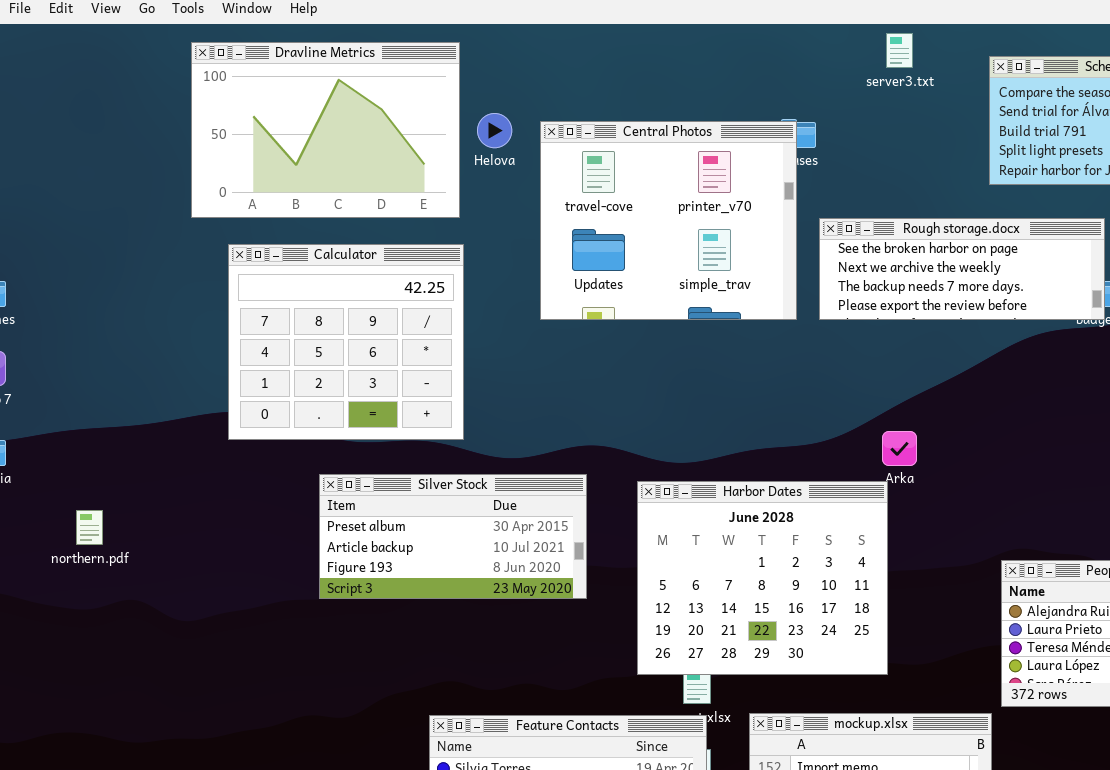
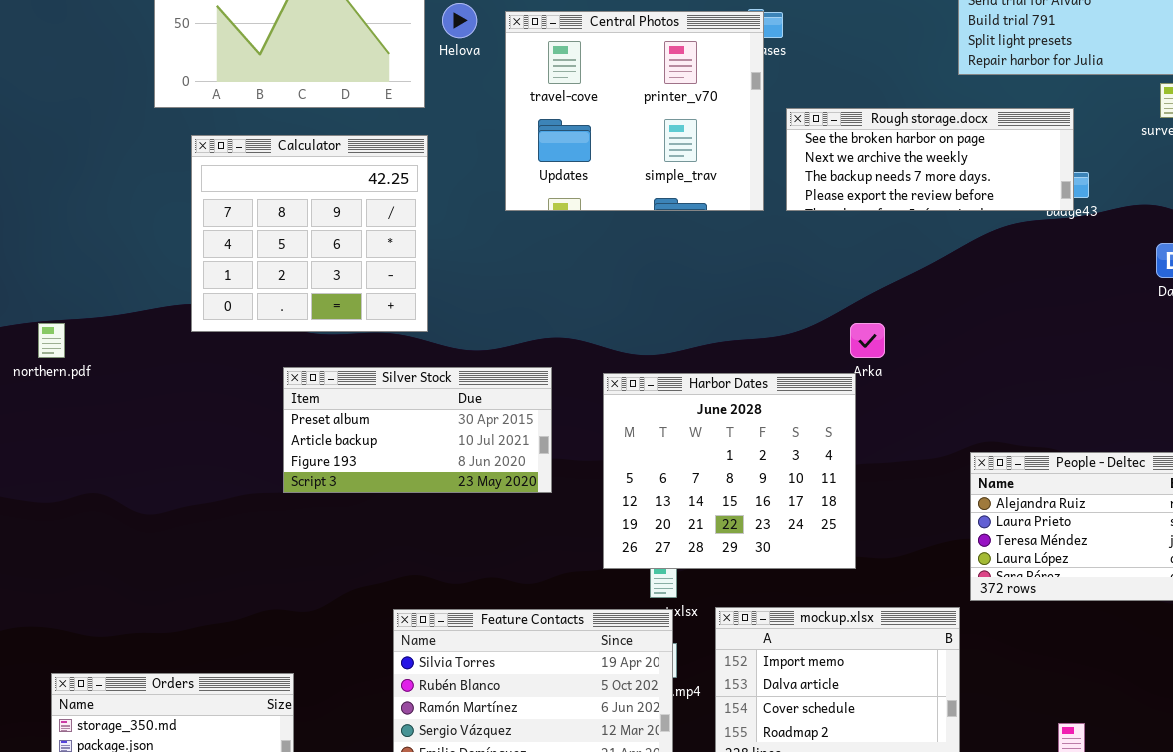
northern.pdf: [76,510,103,545] -> [38,323,65,358], moved

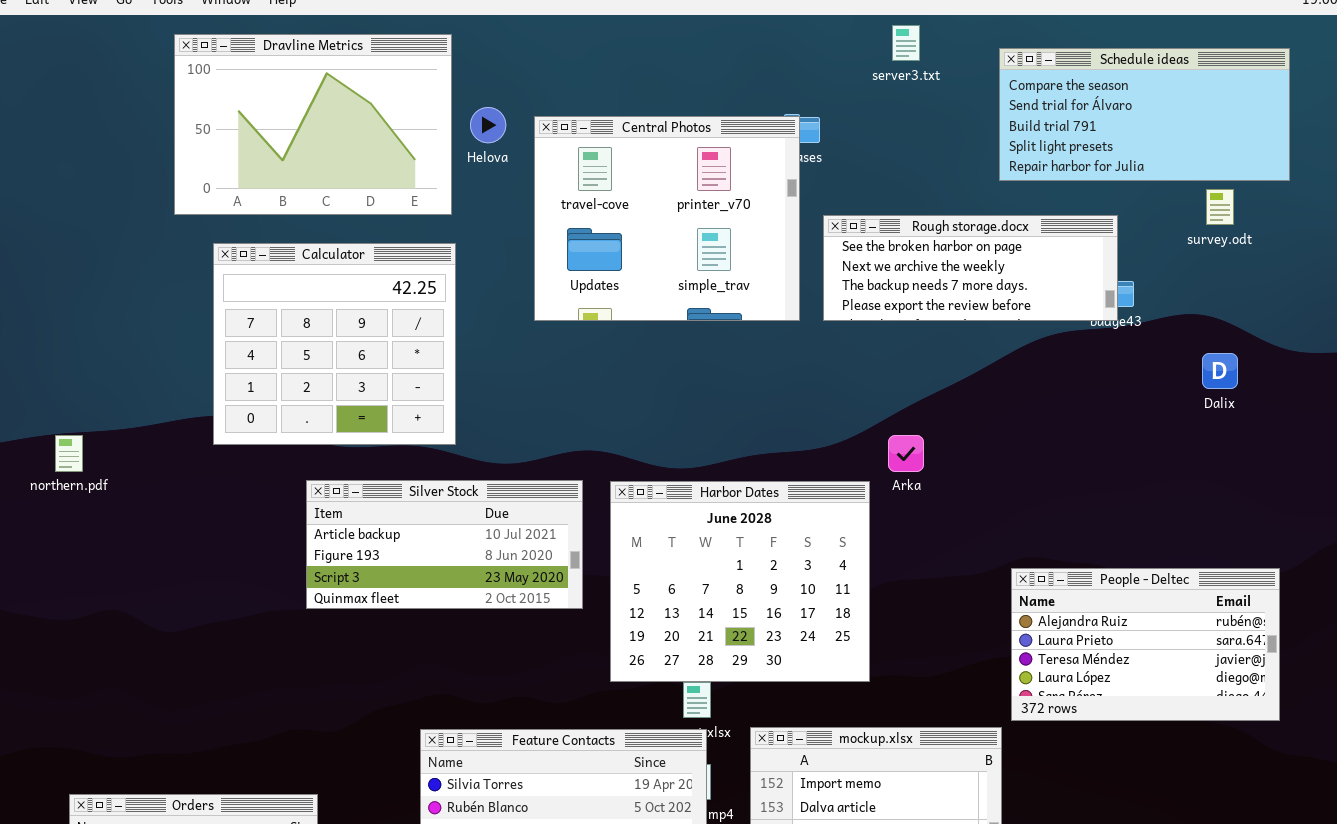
Silver Stock: [283,367,552,493] -> [306,480,583,609], scrolled down 1 row
Harbor Dates: [603,373,856,569] -> [610,481,870,682], moved

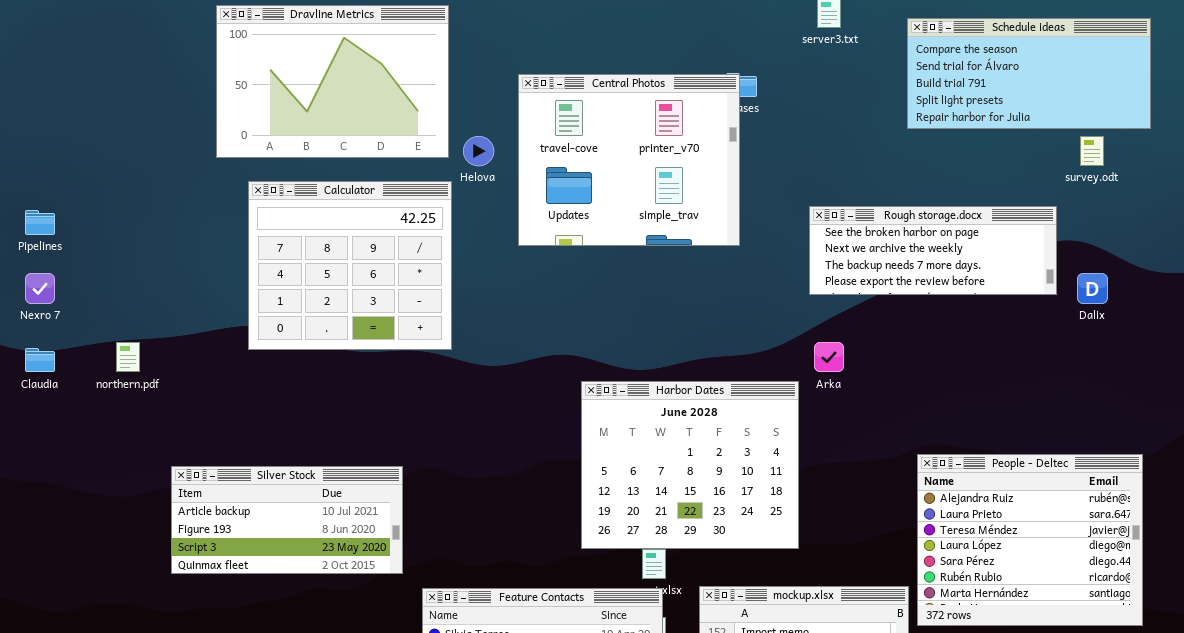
Helova: [470,107,506,143] -> [463,136,494,166], moved
Rough storage.docx: [823,215,1118,321] -> [809,206,1057,295], moved
Silver Stock: [306,480,583,609] -> [171,466,403,574], moved
People - Deltec: [1011,568,1280,721] -> [917,454,1143,626], resized

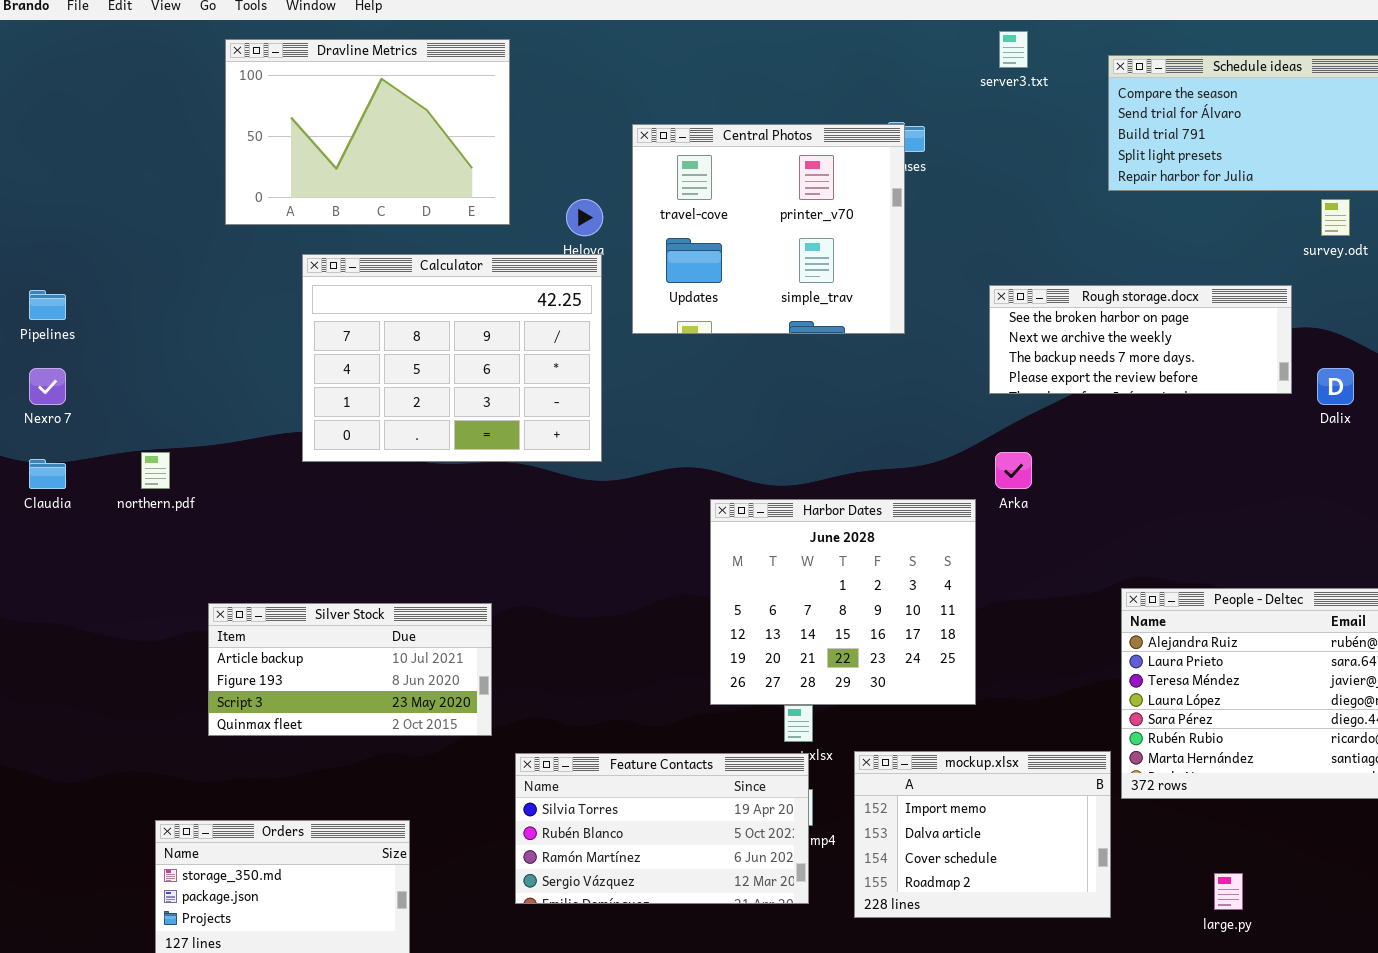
Dravline Metrics: [216,5,449,158] -> [225,39,510,225], moved
Calculator: [248,181,452,350] -> [302,254,602,462], resized

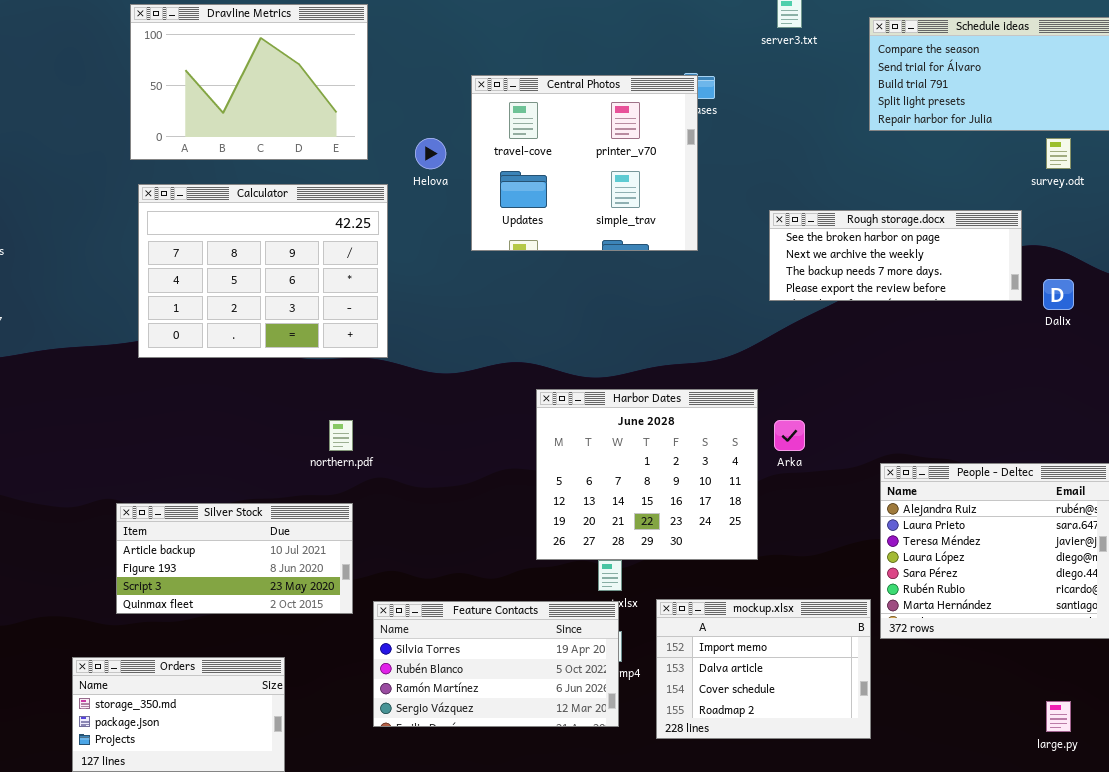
Calculator: [302,254,602,462] -> [138,184,388,358], moved
northern.pdf: [141,452,170,489] -> [329,420,353,451], moved
Arka: [995,452,1032,489] -> [774,420,805,451], moved
Silver Stock: [208,603,492,736] -> [116,503,353,614], moved
large.py: [1214,873,1243,910] -> [1046,701,1071,732], moved

